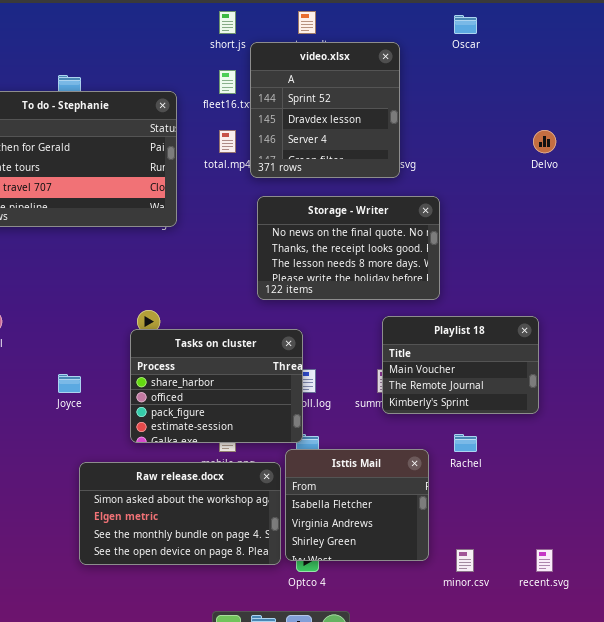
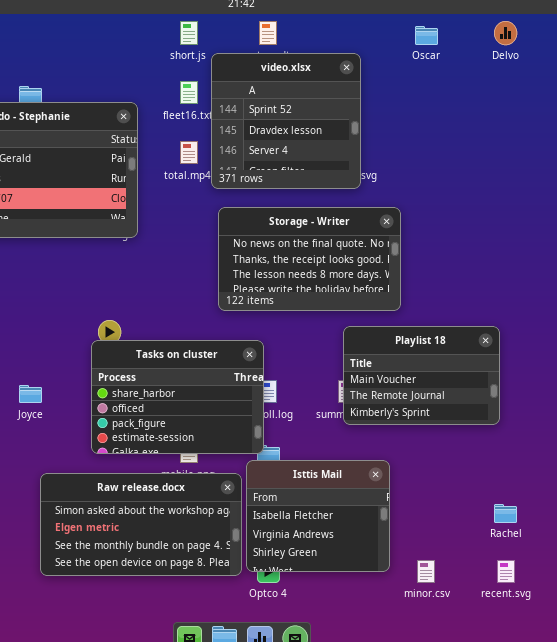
Delvo: [533,130,556,153] -> [494,21,517,45], moved
Rachel: [454,434,477,452] -> [494,504,517,523], moved

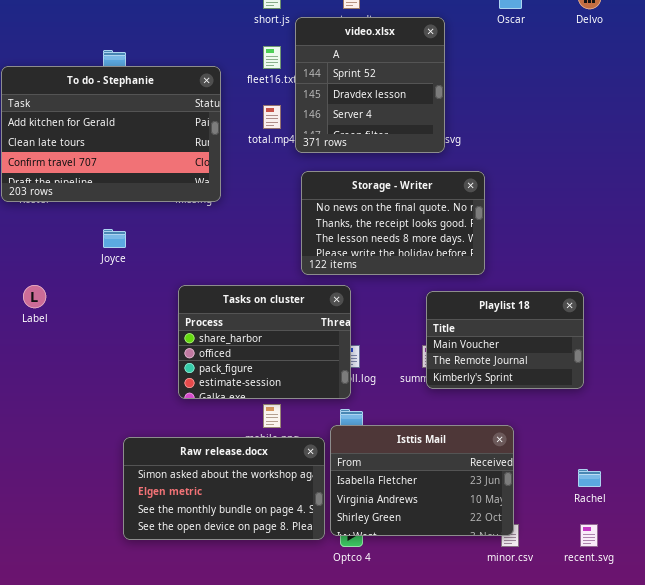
Tasks on cluster: [91,340,264,454] -> [178,285,351,399], moved
Joyce: [19,385,42,403] -> [103,229,126,248], moved
Isttis Mail: [246,460,390,572] -> [330,425,514,536], resized

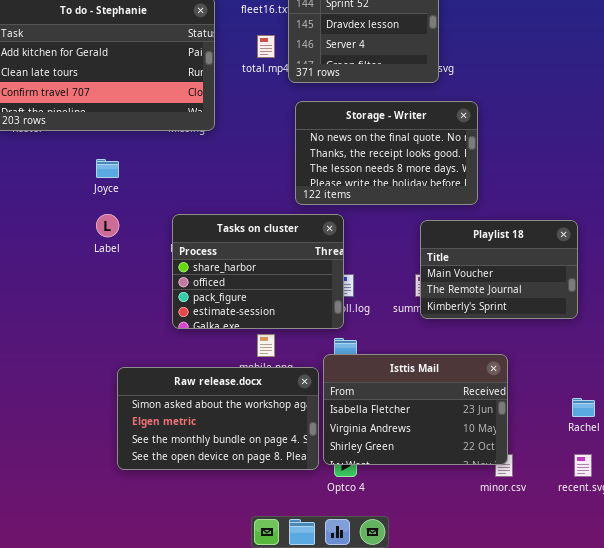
Label: [23,285,46,308] -> [96,214,119,237], moved

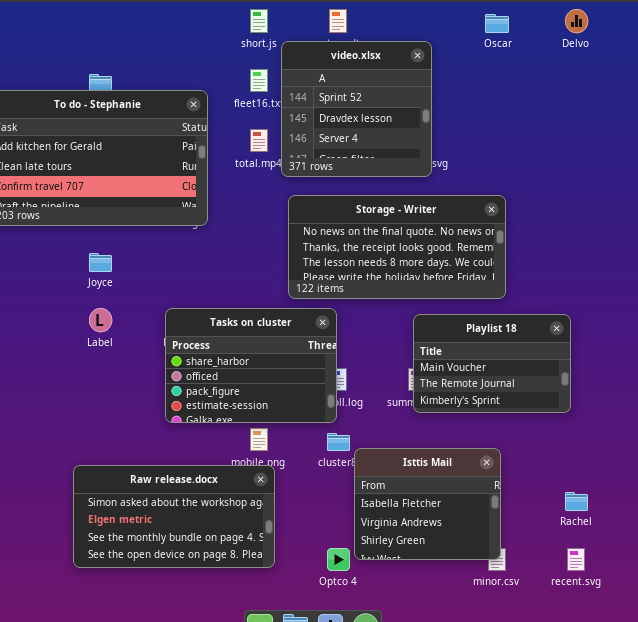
Storage - Writer: [295,101,478,205] -> [288,195,506,299], resized
Isttis Mail: [323,354,508,465] -> [354,448,501,560], resized
Raw release.docx: [117,367,319,470] -> [73,465,275,568], moved

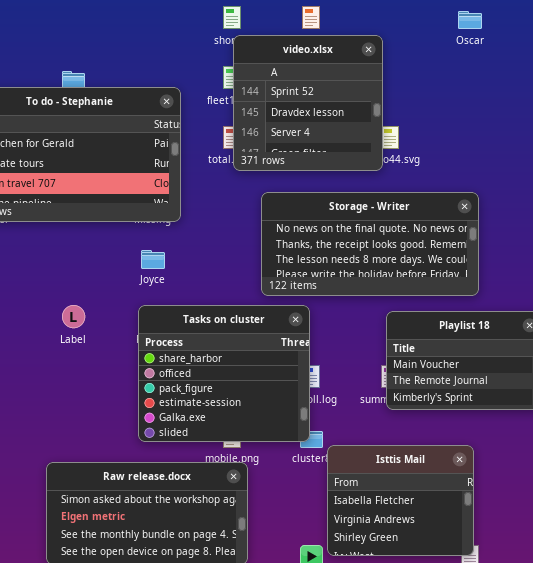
video.xlsx: [281,41,432,177] -> [233,35,383,171], moved
Joyce: [89,253,112,272] -> [141,250,165,269], moved
Tasks on cluster: [165,308,337,423] -> [138,305,310,442], resized

